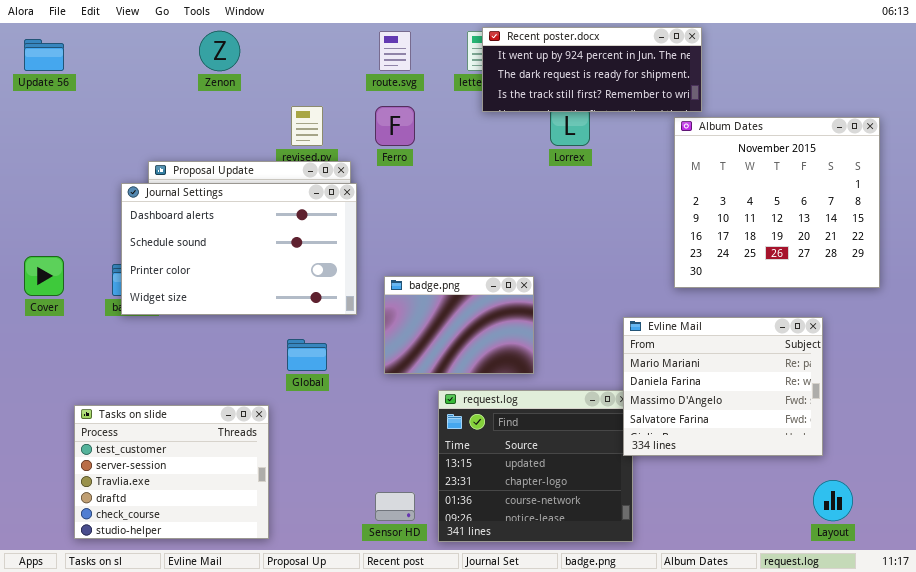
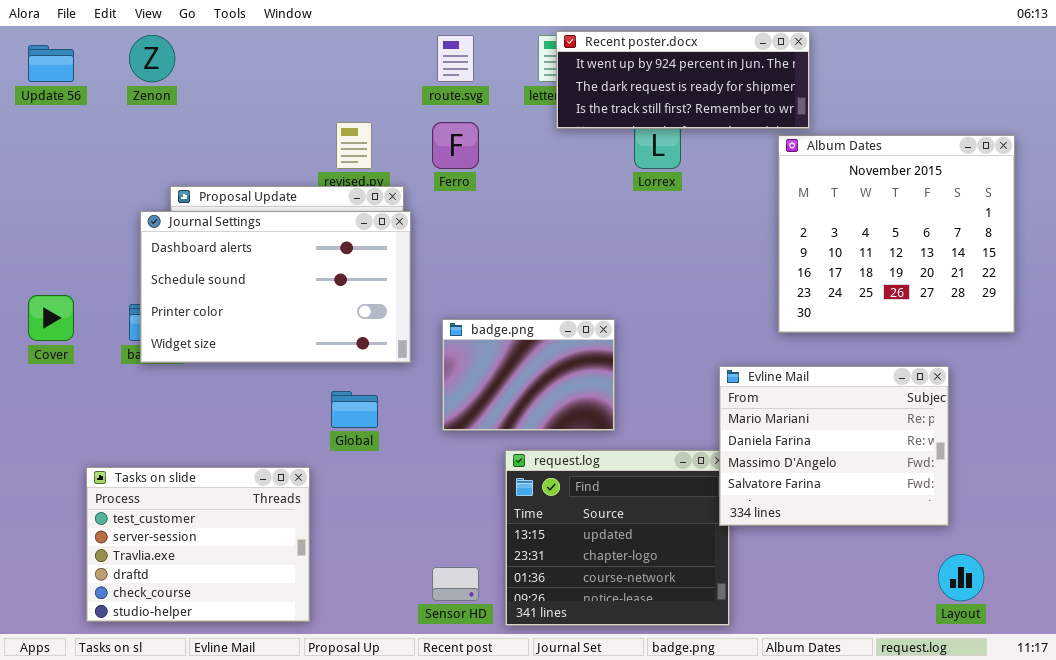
Zenon: [199,31,240,71] -> [129,35,175,82], moved

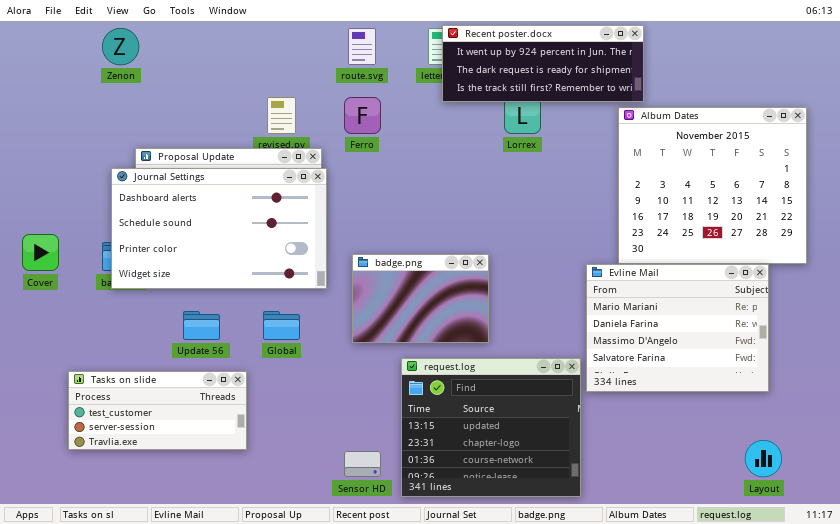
Update 56: [28,45,74,82] -> [183,311,220,340], moved
Evline Mail: [719,366,949,526] -> [586,264,769,392], moved
Tasks on slide: [86,467,310,622] -> [68,371,247,450], resized

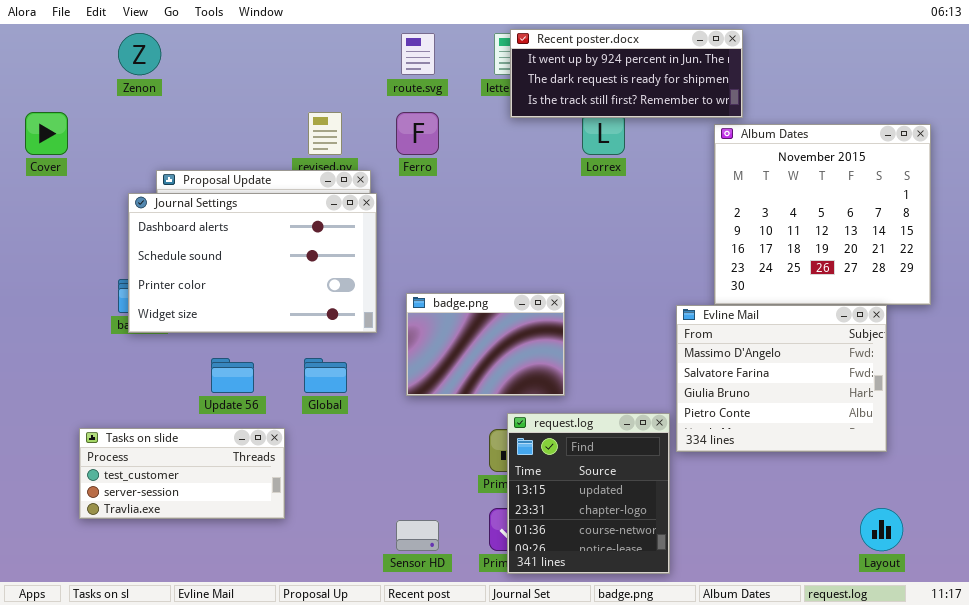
Cover: [22,234,59,271] -> [25,112,68,155], moved
Evline Mail: [586,264,769,392] -> [676,305,887,452], scrolled down 2 rows
request.log: [401,358,581,497] -> [507,413,670,574], resized

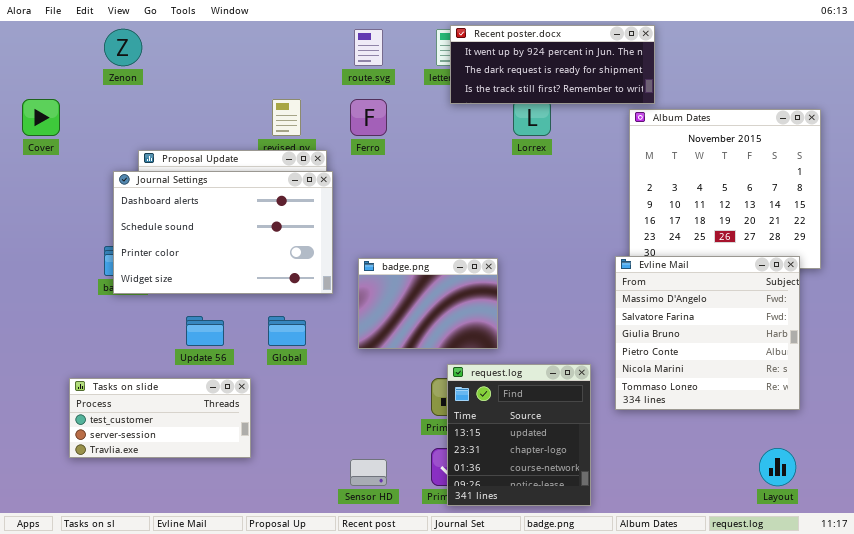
Evline Mail: [676,305,887,452] -> [615,256,800,410], moved, resized

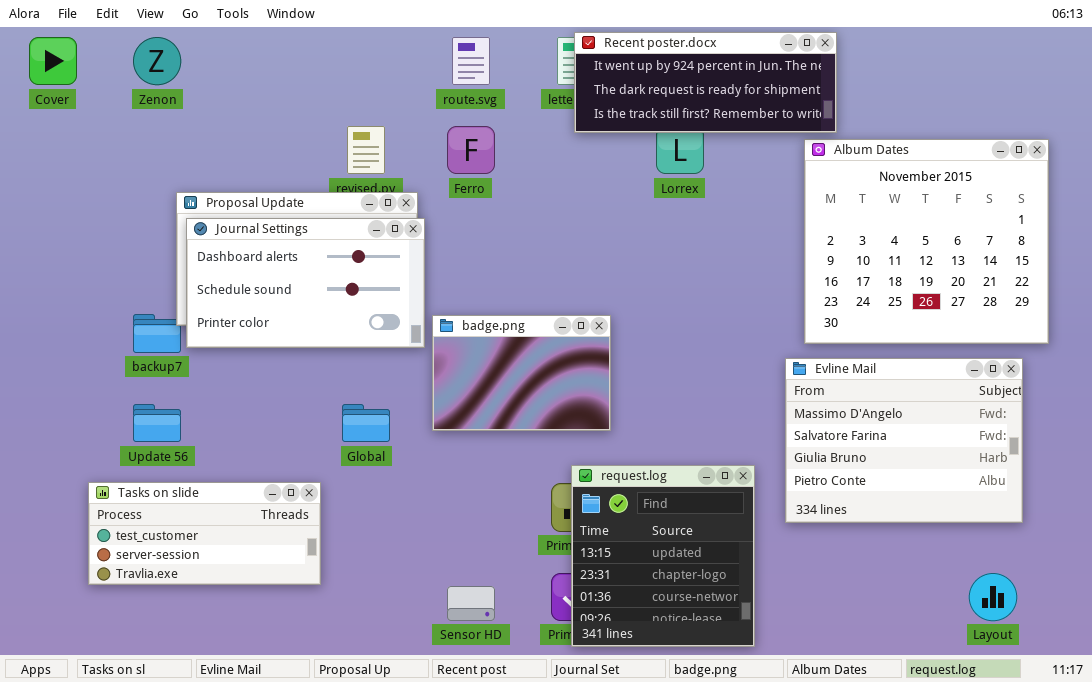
Cover: [22,99,60,136] -> [29,37,77,85], moved
Journal Settings: [113,171,333,294] -> [186,218,425,348], resized
Evline Mail: [615,256,800,410] -> [785,358,1023,523], resized
badge.png: [358,258,498,349] -> [432,315,611,431], moved
Update 56: [186,316,224,346] -> [133,404,181,442], moved

